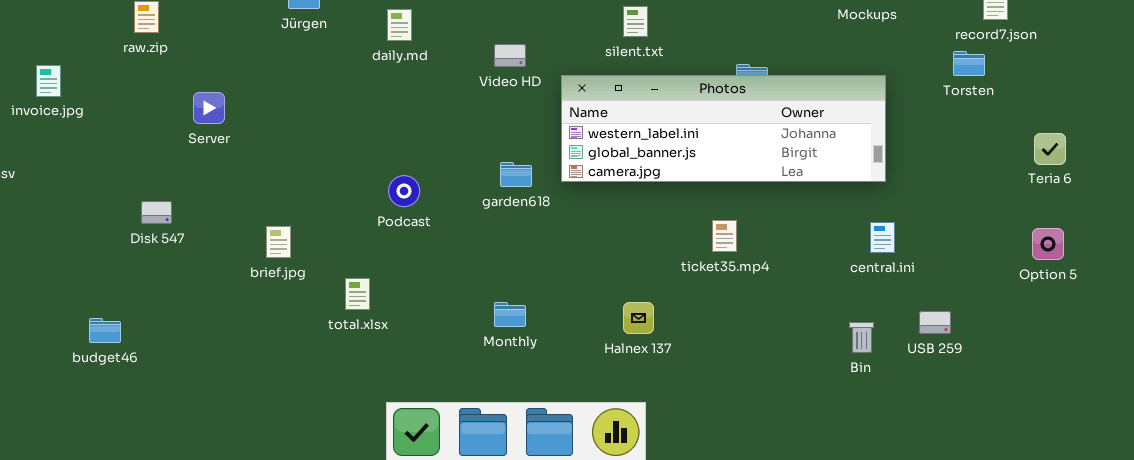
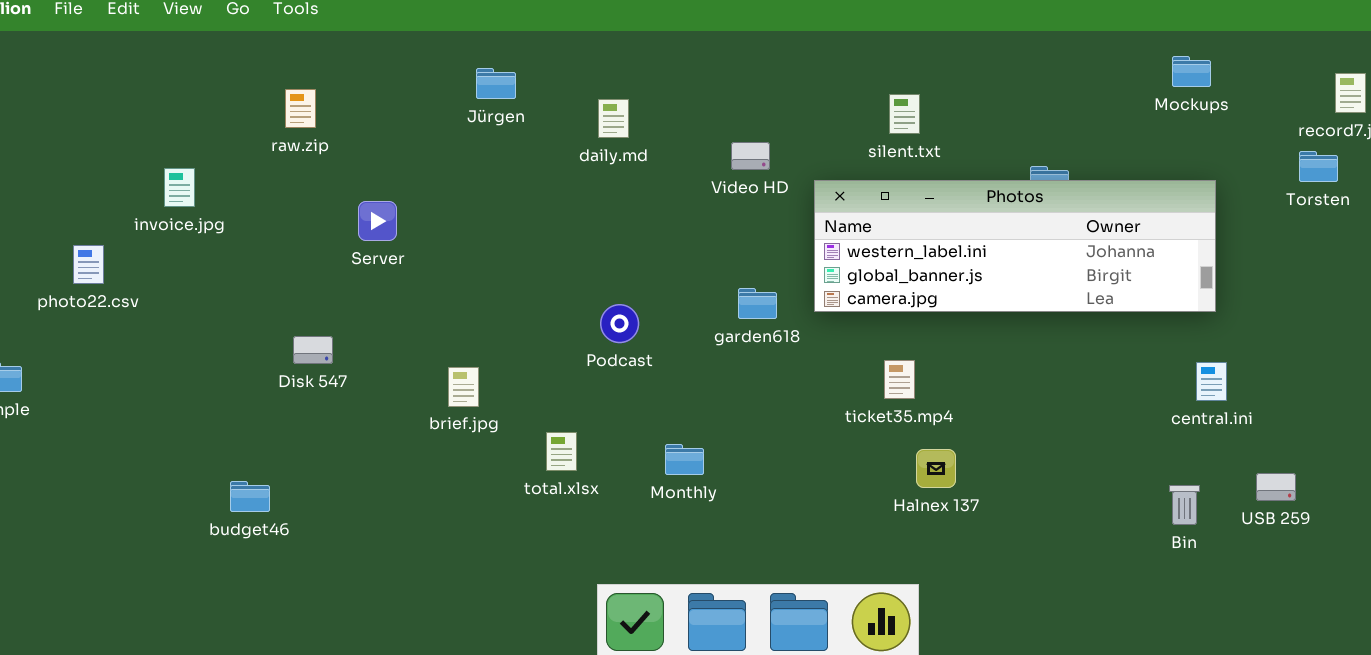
ticket35.mp4: [712,220,737,252] -> [884,360,915,399], moved
Monthly: [494,302,526,327] -> [665,444,704,475], moved
Halnex 137: [623,302,654,334] -> [916,449,956,488], moved

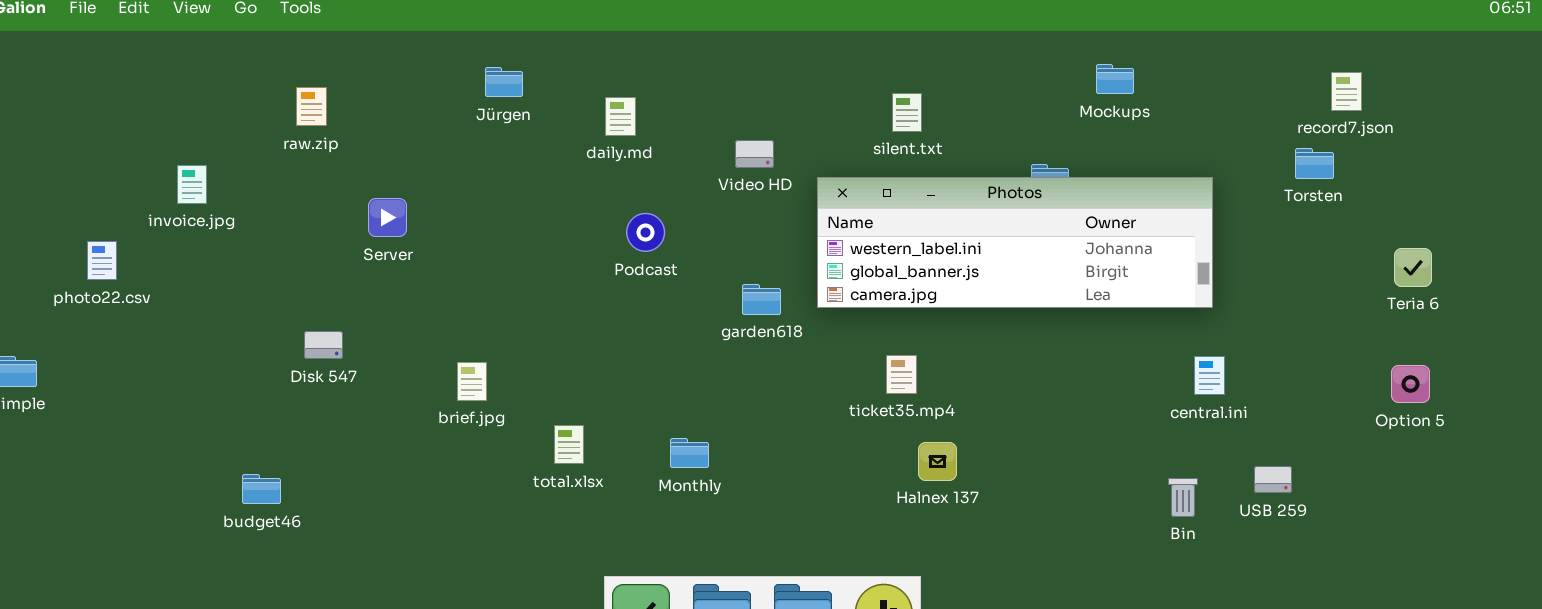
Mockups: [1172,56,1211,87] -> [1096,64,1134,94], moved
Podcast: [600,304,639,343] -> [626,213,665,252], moved

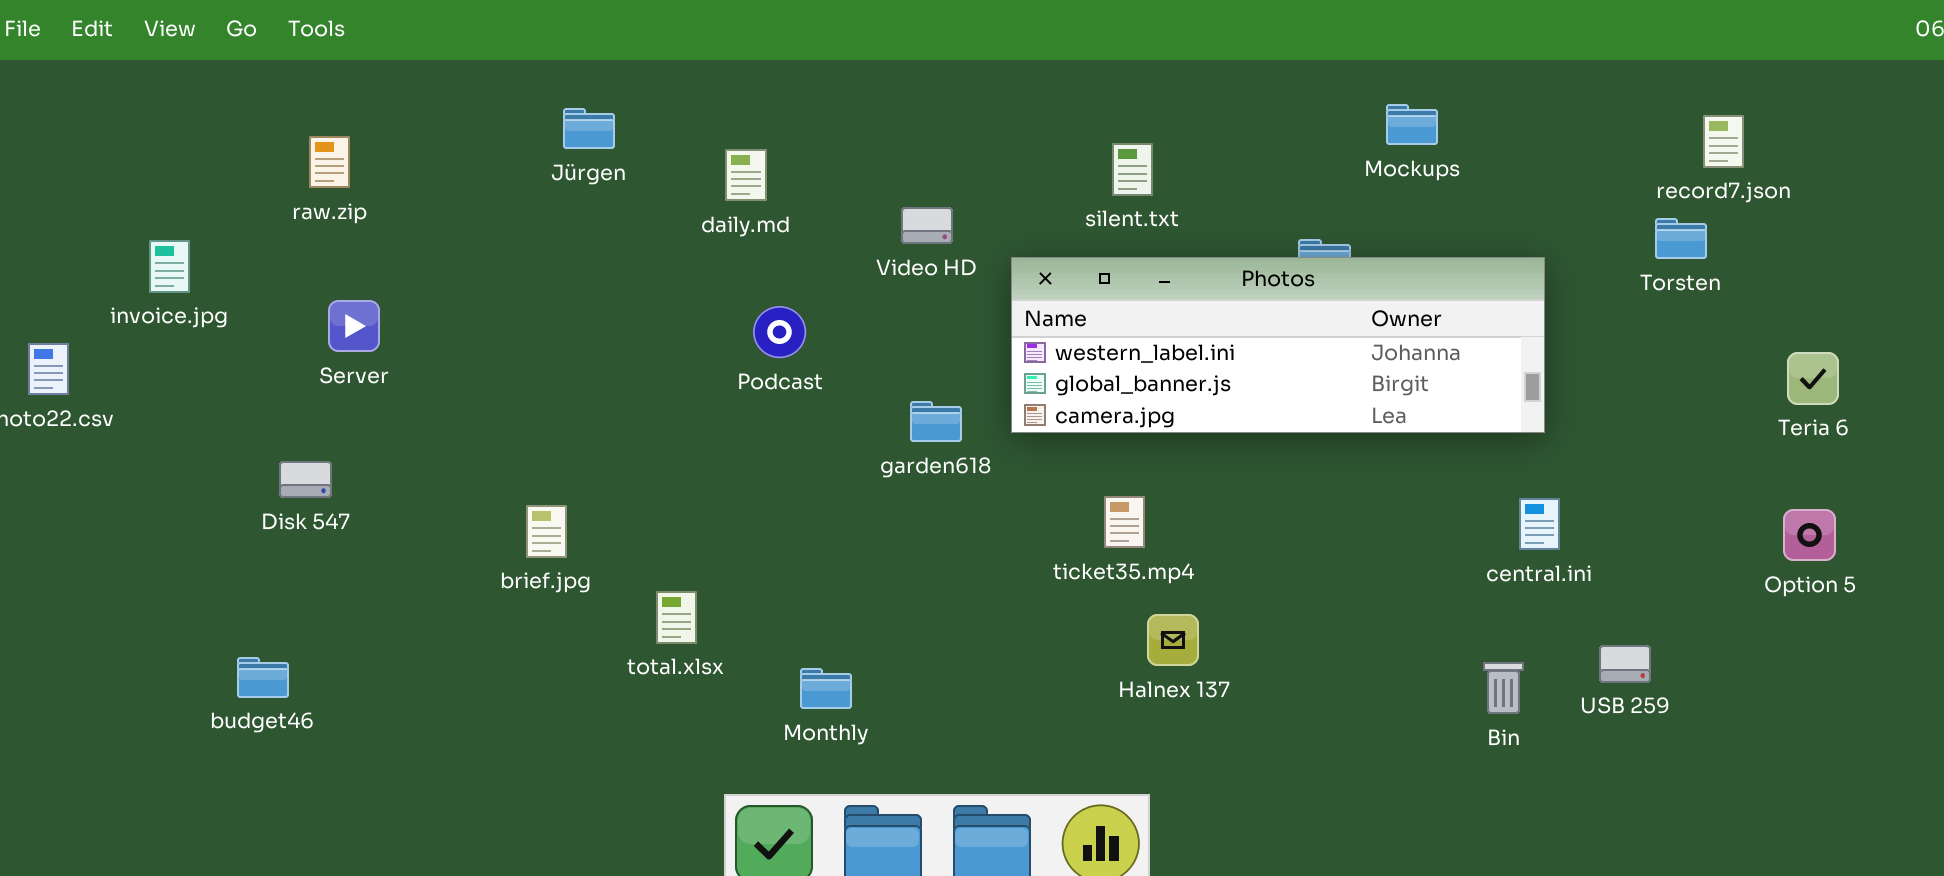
Server: [368,198,407,237] -> [328,300,380,352], moved
Disk 547: [304,331,343,359] -> [279,461,332,498], moved
Monthly: [670,438,709,468] -> [800,668,852,709], moved

